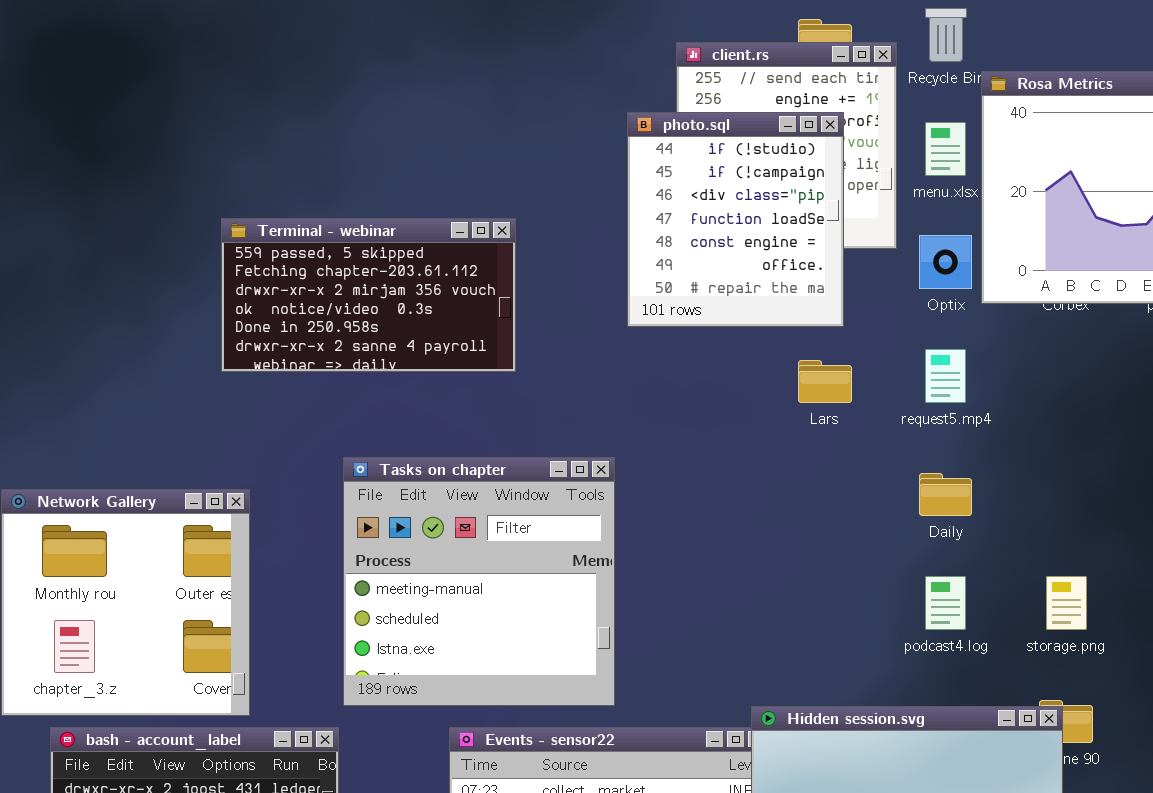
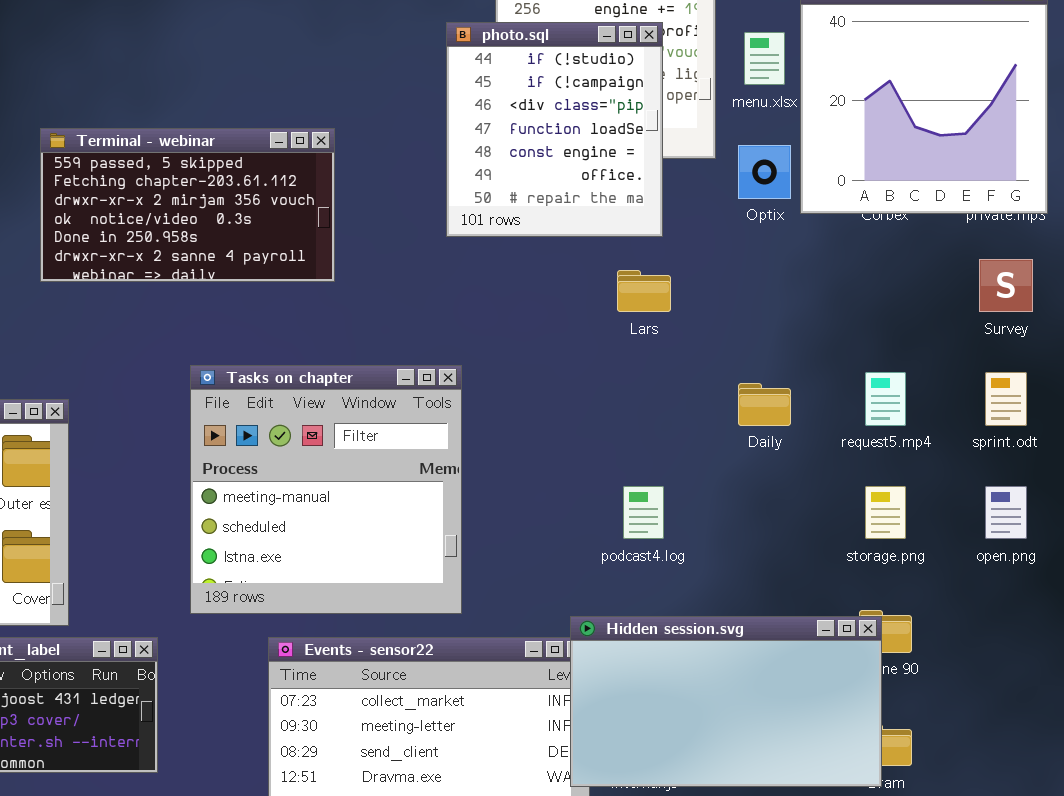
request5.mp4: [925,349,966,403] -> [865,372,906,426], moved
Tasks on chapter: [343,457,615,706] -> [190,365,462,614], moved
podcast4.log: [925,576,966,630] -> [623,486,664,539], moved

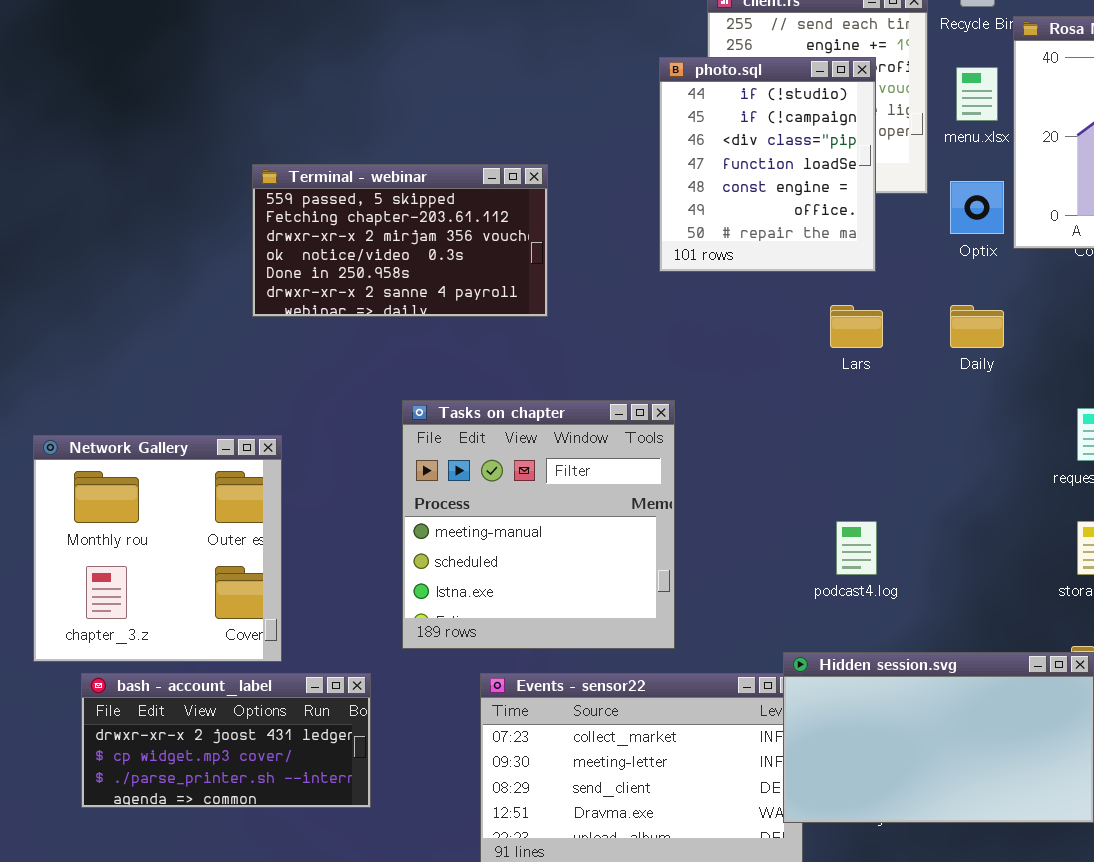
Daily: [738,383,791,426] -> [950,305,1004,348], moved

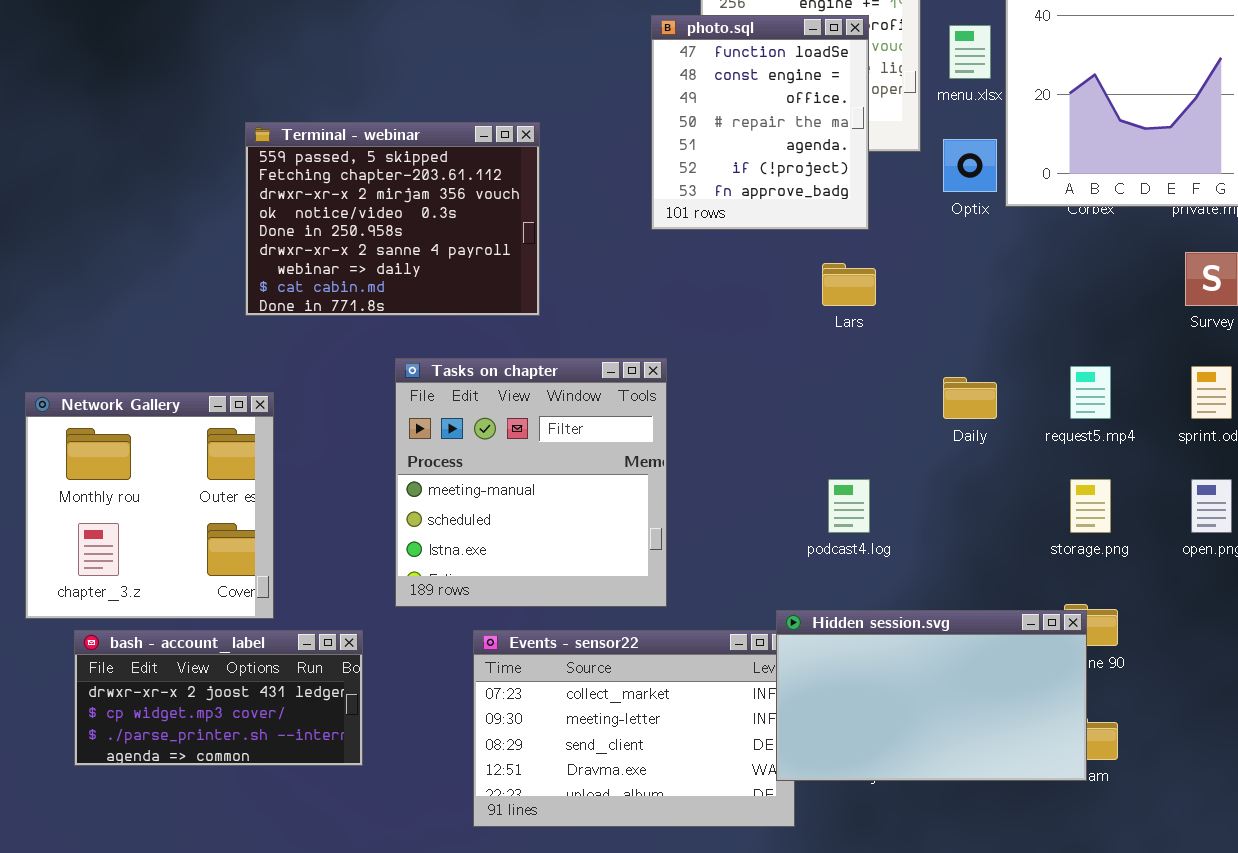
photo.sql: [659,57,876,272] -> [651,15,869,230], scrolled down 3 rows
Terminal - webinar: [252,164,548,317] -> [245,122,540,316], resized
Daily: [950,305,1004,348] -> [943,377,997,419], moved

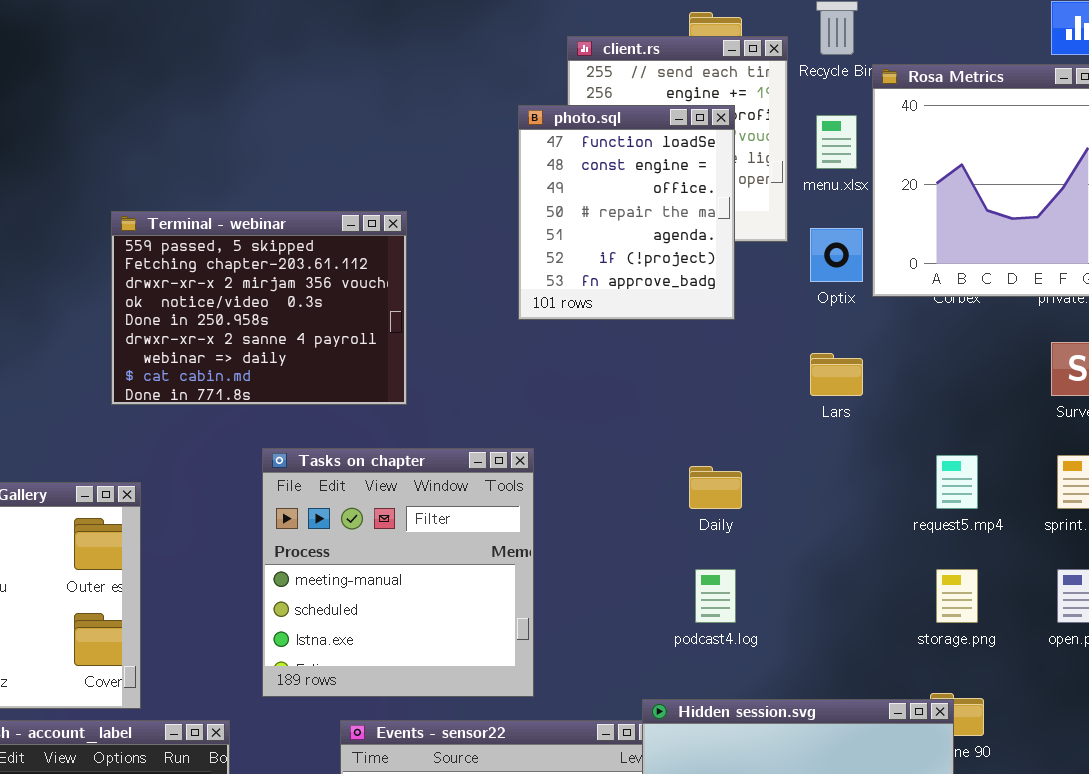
Lars: [822,263,876,306] -> [810,353,863,396], moved
Daily: [943,377,997,419] -> [689,466,742,509], moved

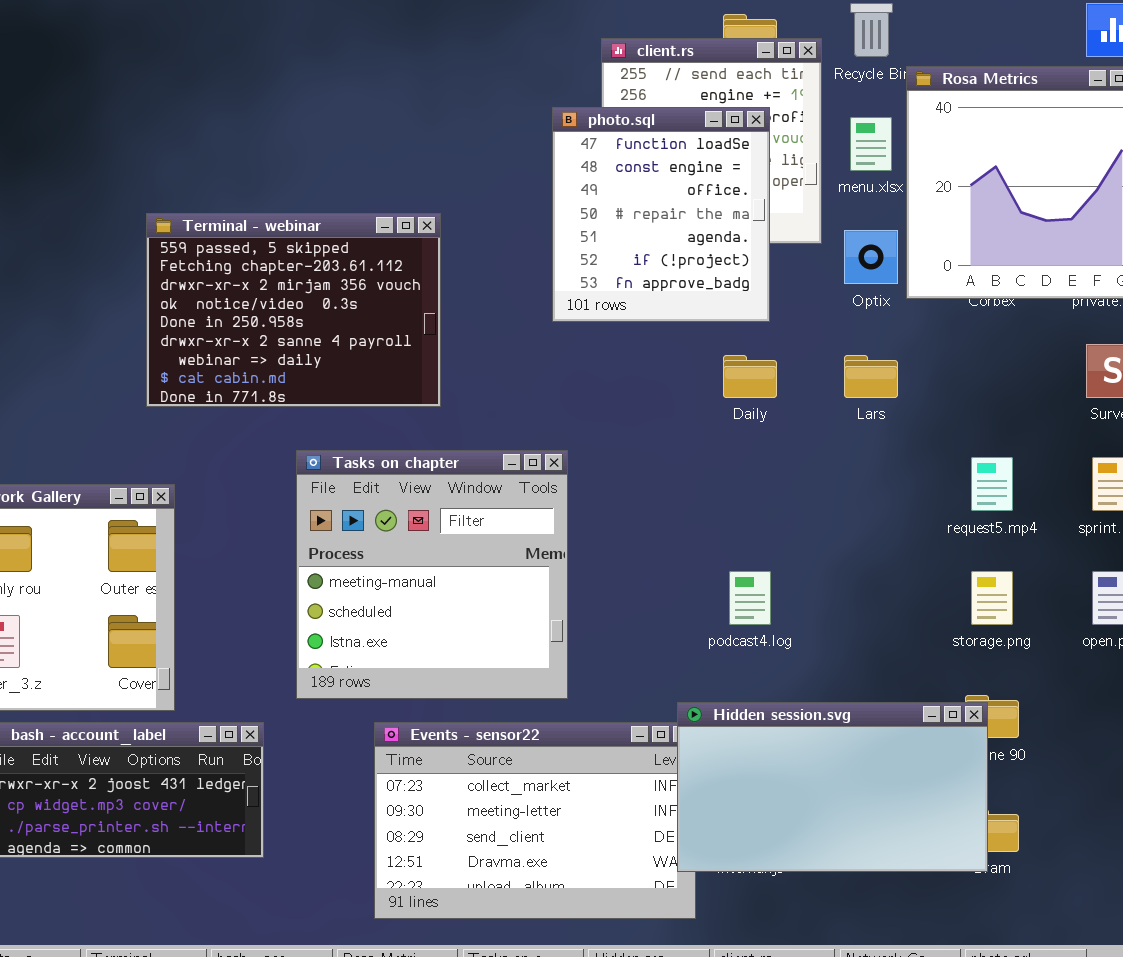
Daily: [689,466,742,509] -> [723,355,777,398], moved

